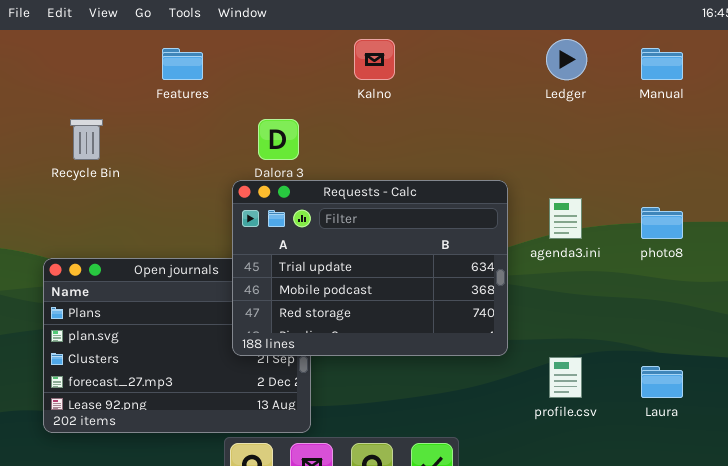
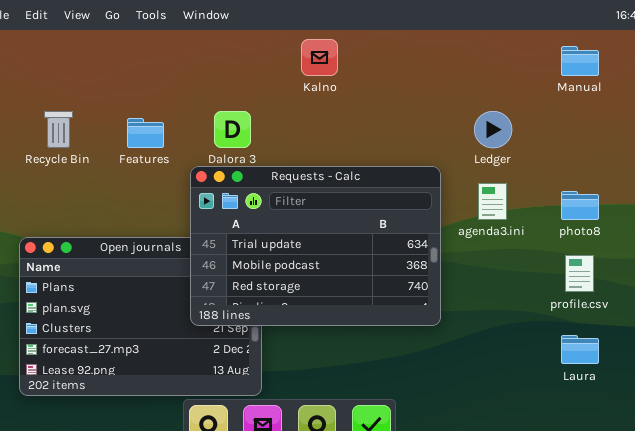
Ledger: [546,39,587,80] -> [474,111,512,148], moved
Features: [162,48,203,80] -> [127,118,164,148], moved
profile.csv: [549,357,582,398] -> [565,255,594,292], moved

